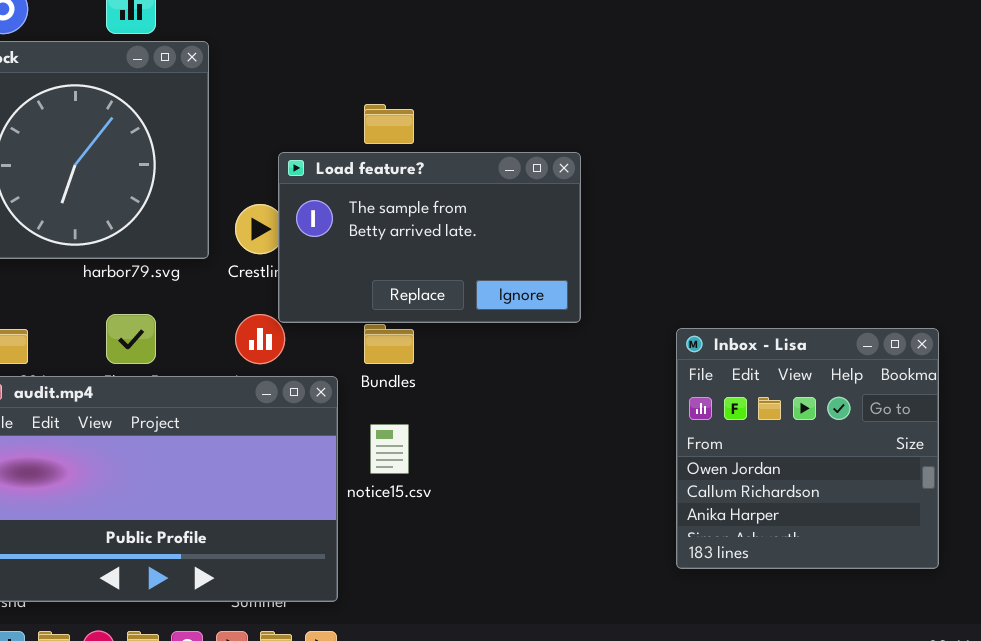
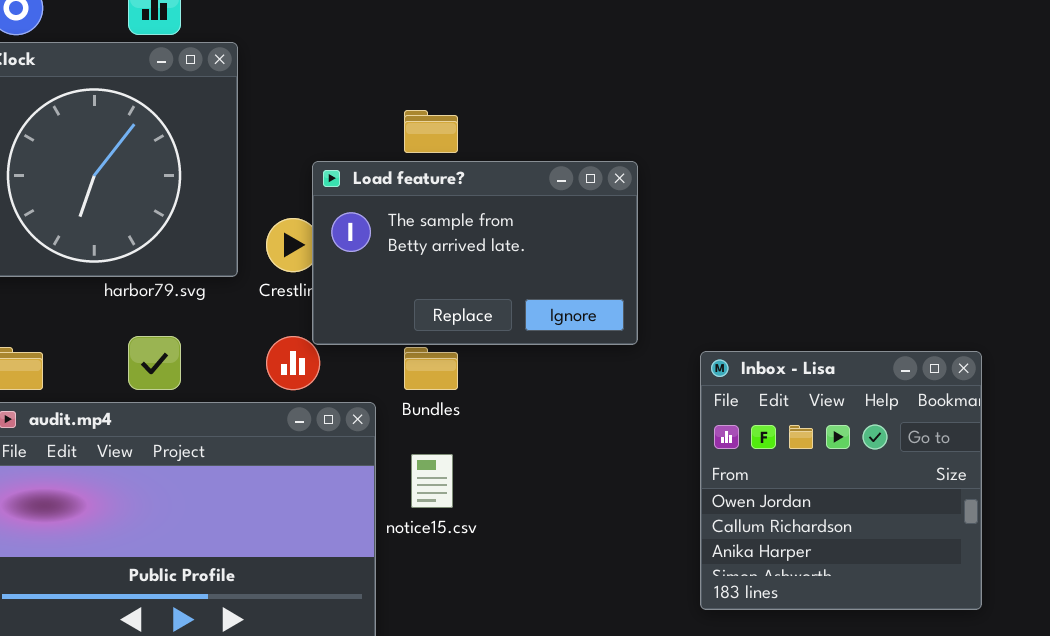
Inbox - Lisa: [676,328,939,569] -> [700,351,982,610], moved

